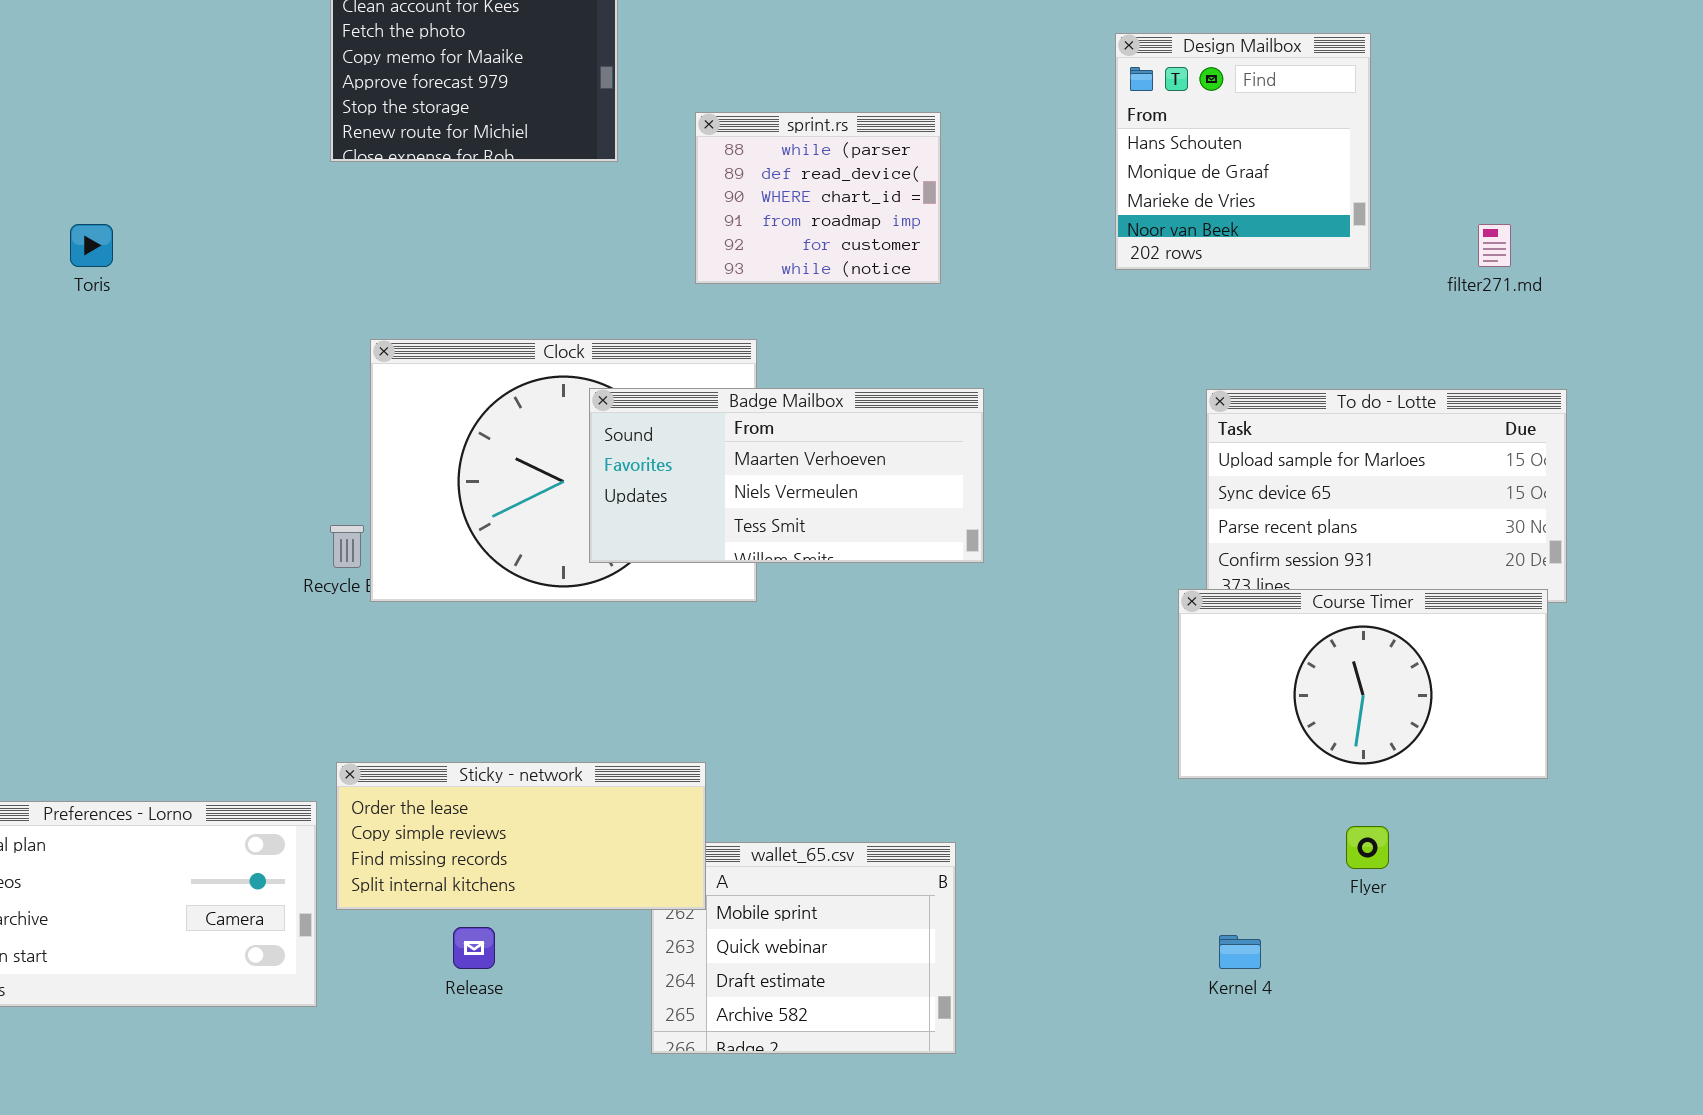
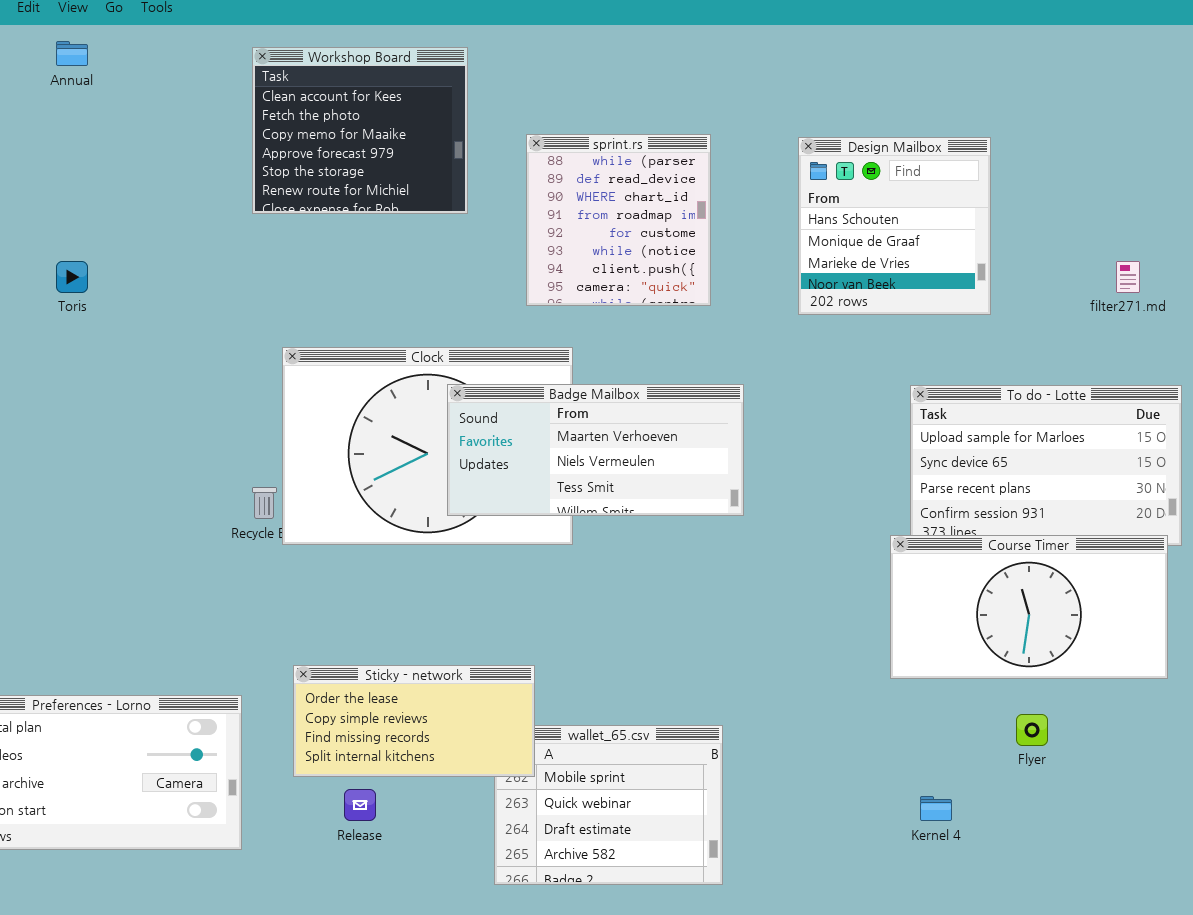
Design Mailbox: [1115,33,1371,270] -> [798,137,991,315], moved
sprint.rs: [695,112,941,284] -> [526,134,711,306], resized
Sticky - network: [336,762,706,910] -> [293,665,535,777], resized

